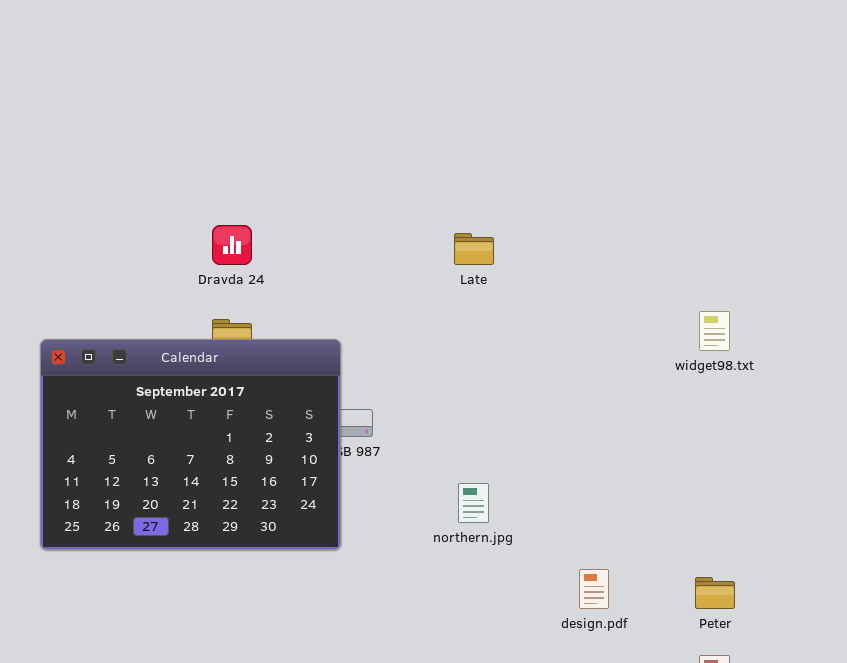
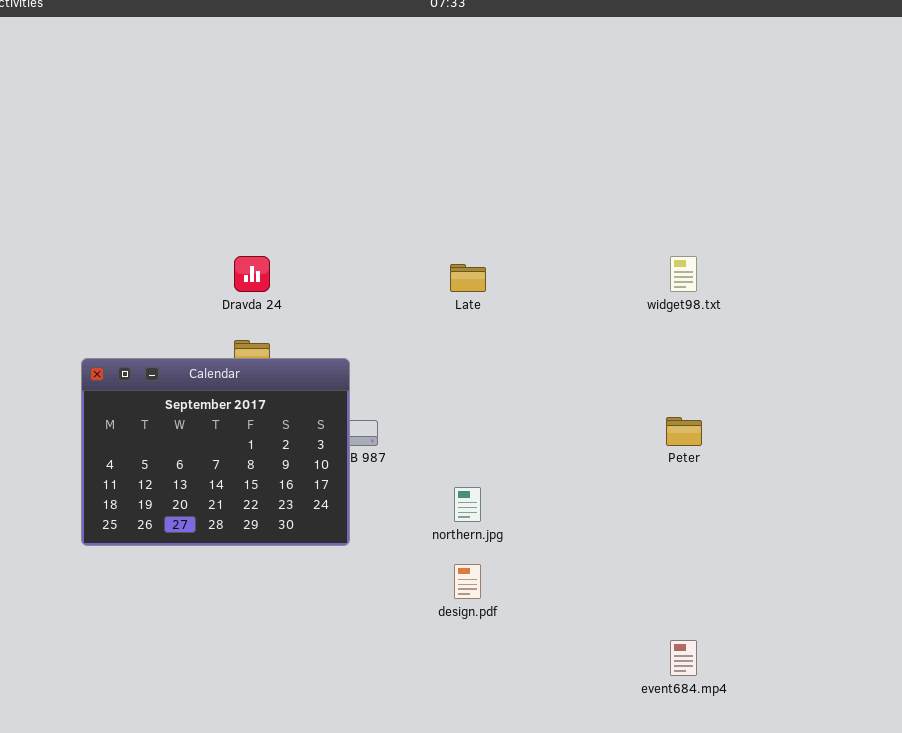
widget98.txt: [699,311,730,351] -> [670,256,697,292], moved
design.pdf: [579,569,609,609] -> [454,564,481,599], moved
Peter: [695,577,735,609] -> [666,417,702,446], moved

